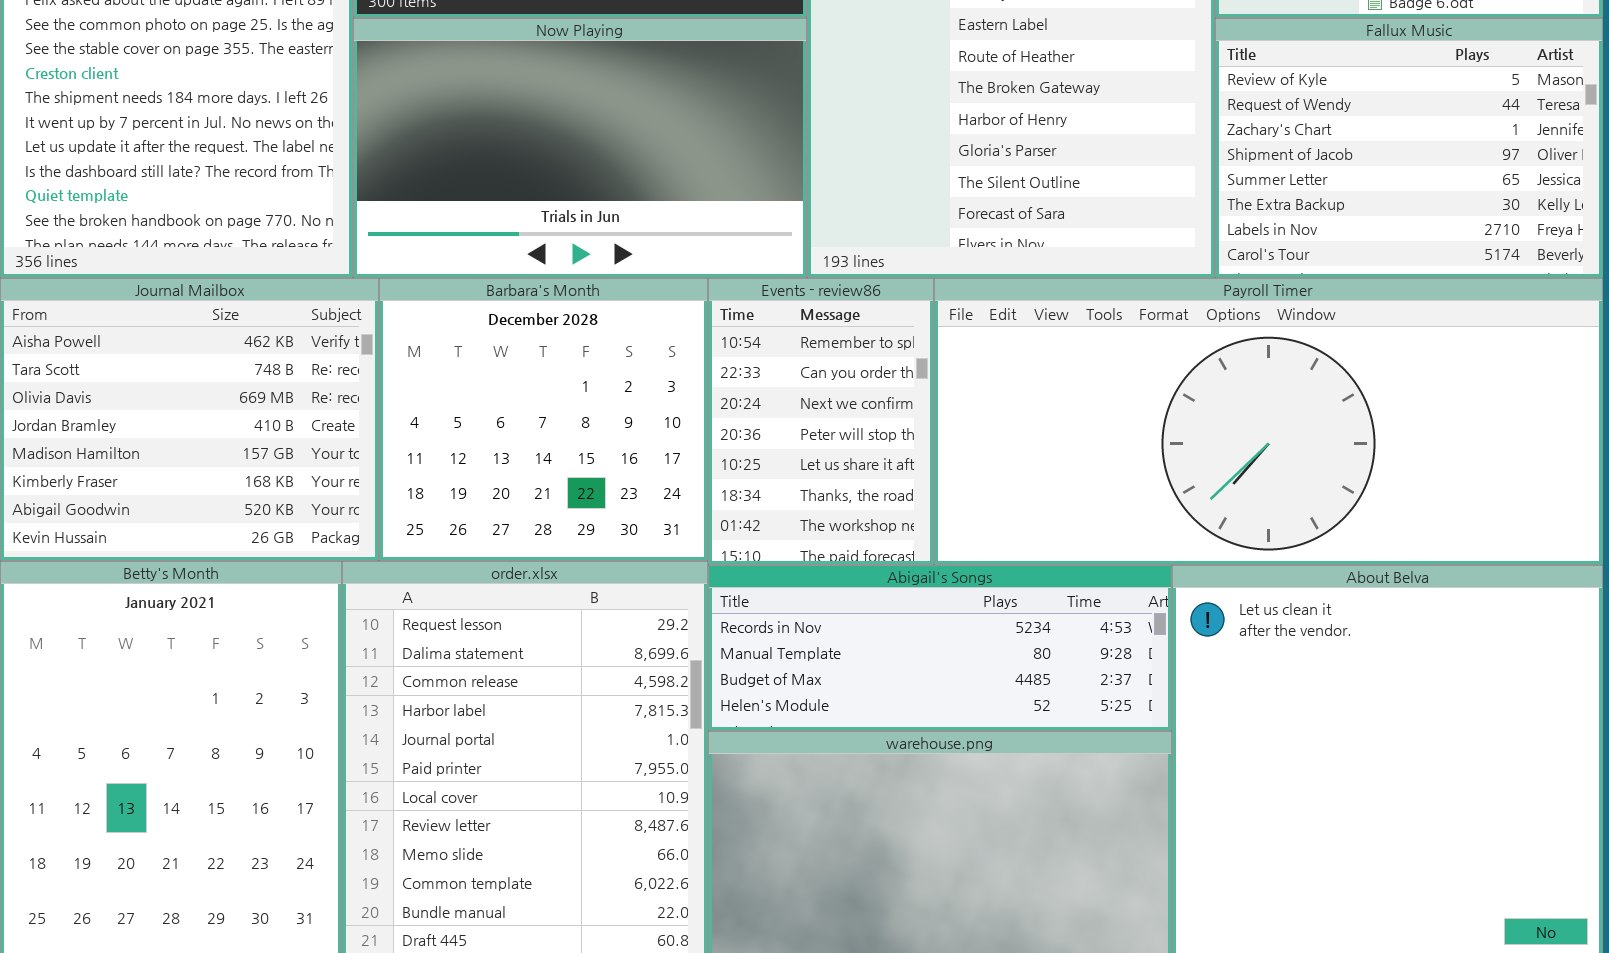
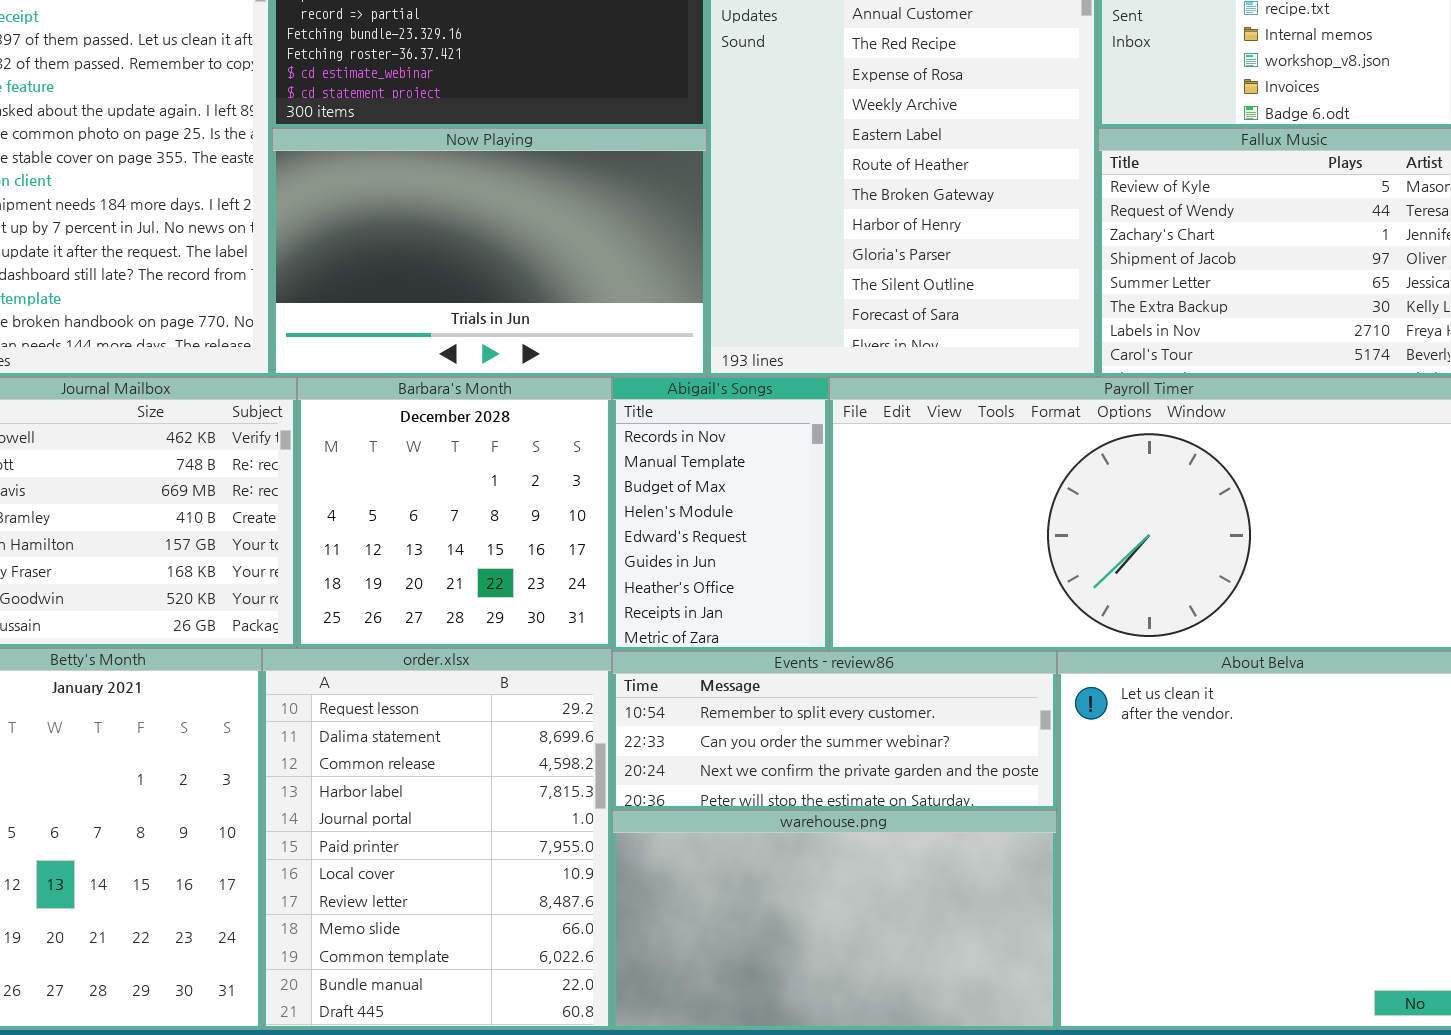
Events - review86: [708,278,934,565] -> [612,651,1057,810], moved, resized
Abigail's Songs: [708,565,1172,731] -> [612,377,829,651], moved, resized

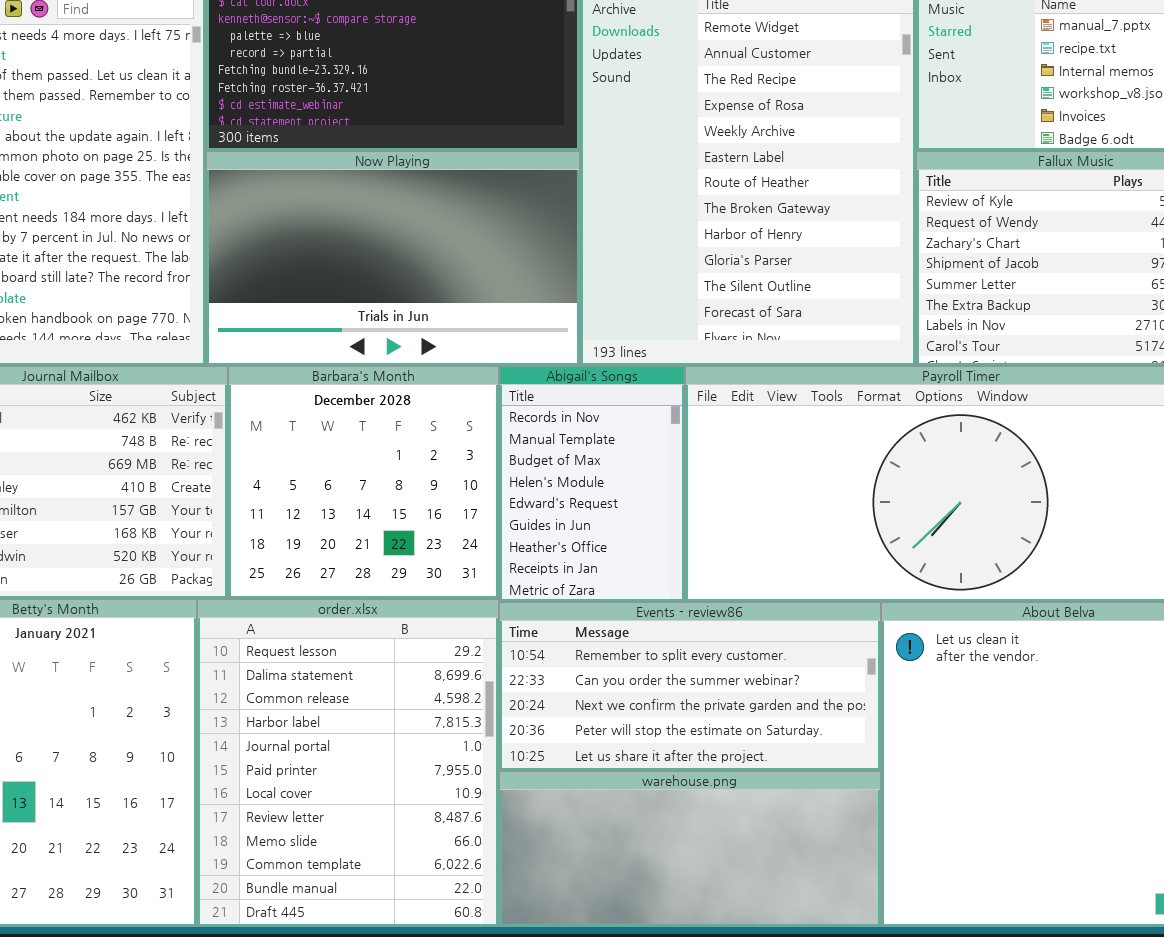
Events - review86: [612,651,1057,810] -> [499,602,881,771], resized
warehouse.png: [612,810,1057,1030] -> [499,771,881,927], resized

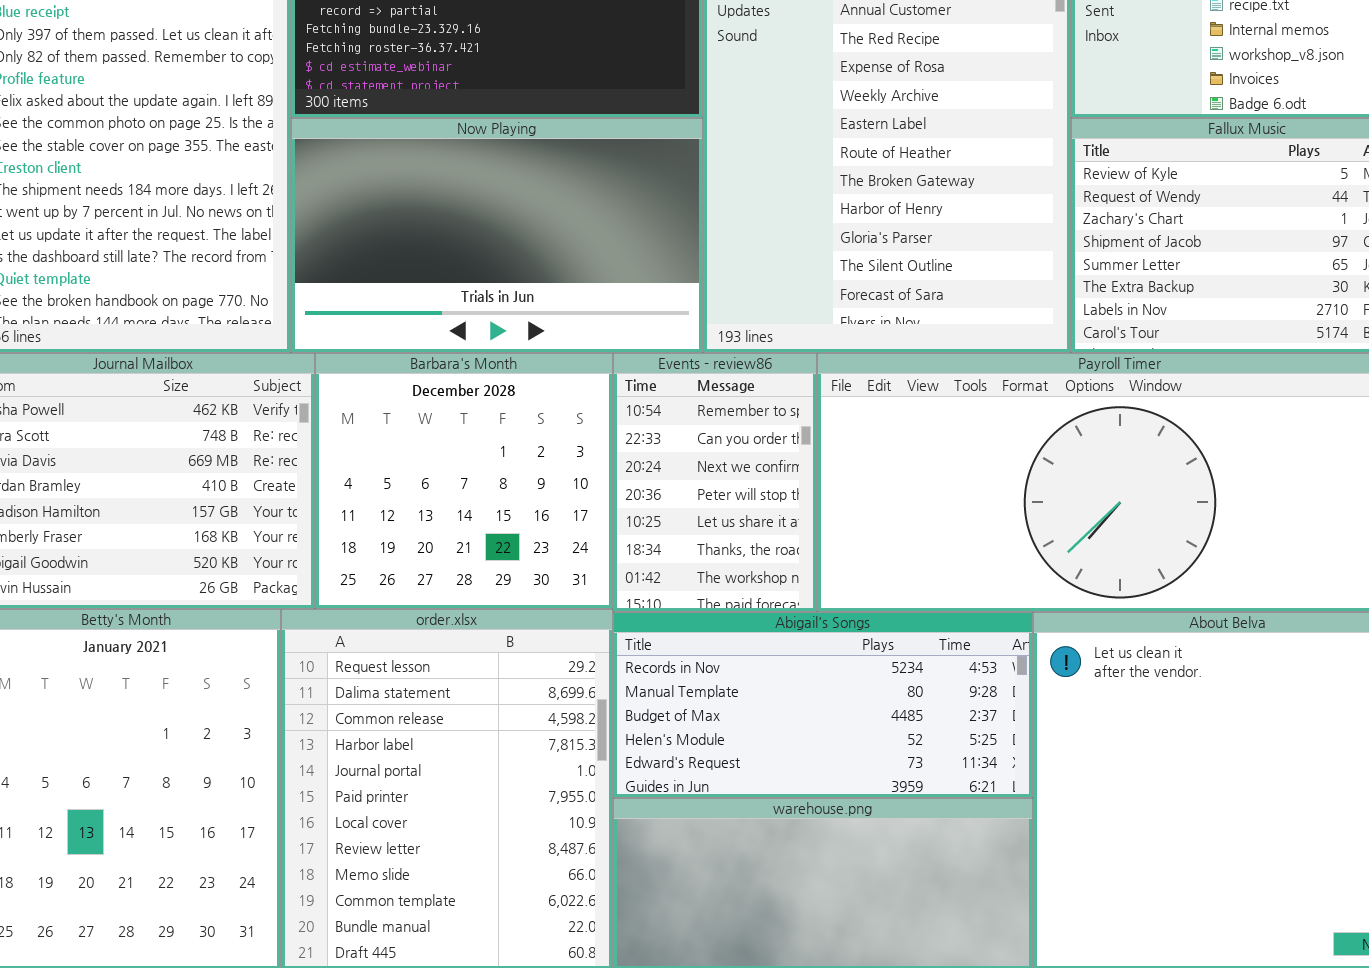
Abigail's Songs: [499,366,685,602] -> [613,612,1033,798], moved, resized
Events - review86: [499,602,881,771] -> [613,353,817,612], moved, resized

